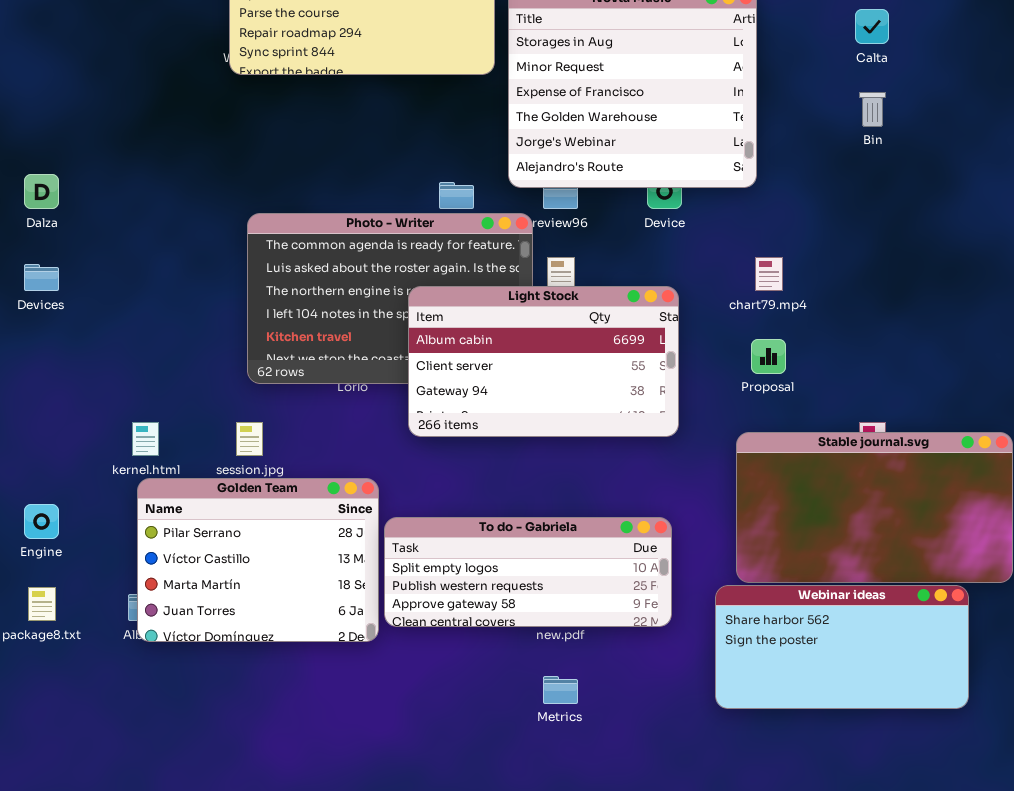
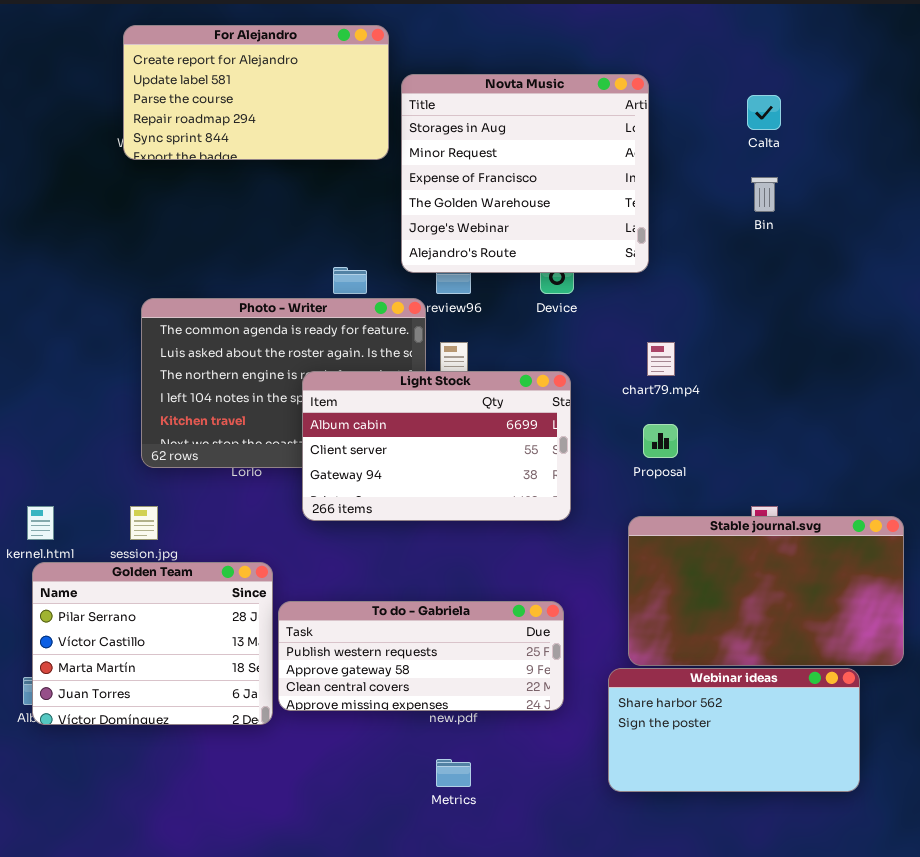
To do - Gabriela: [384,517,672,627] -> [278,601,564,711], scrolled down 1 row

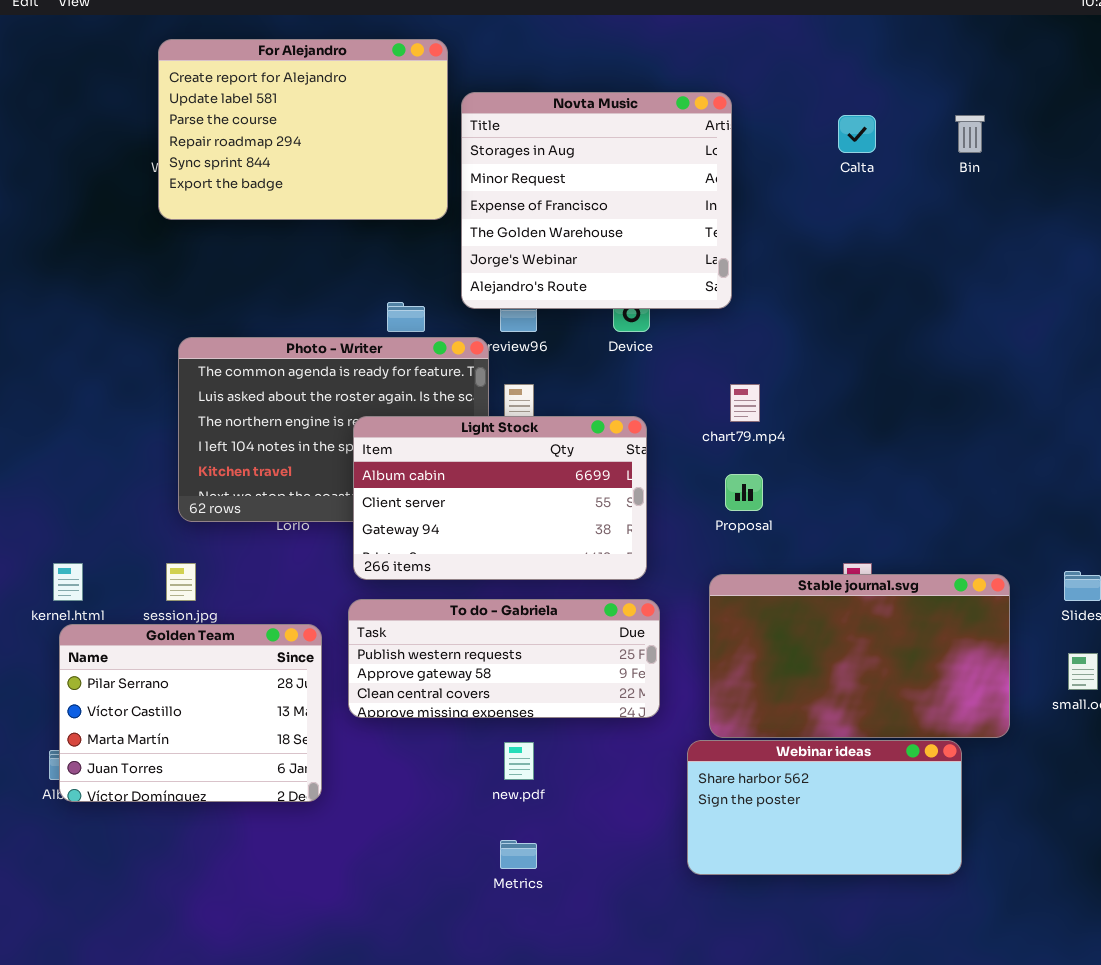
For Alejandro: [123,25,389,160] -> [158,39,448,220], resized
Bin: [751,177,778,212] -> [955,115,985,153], moved
To do - Gabriela: [278,601,564,711] -> [348,599,660,718], moved

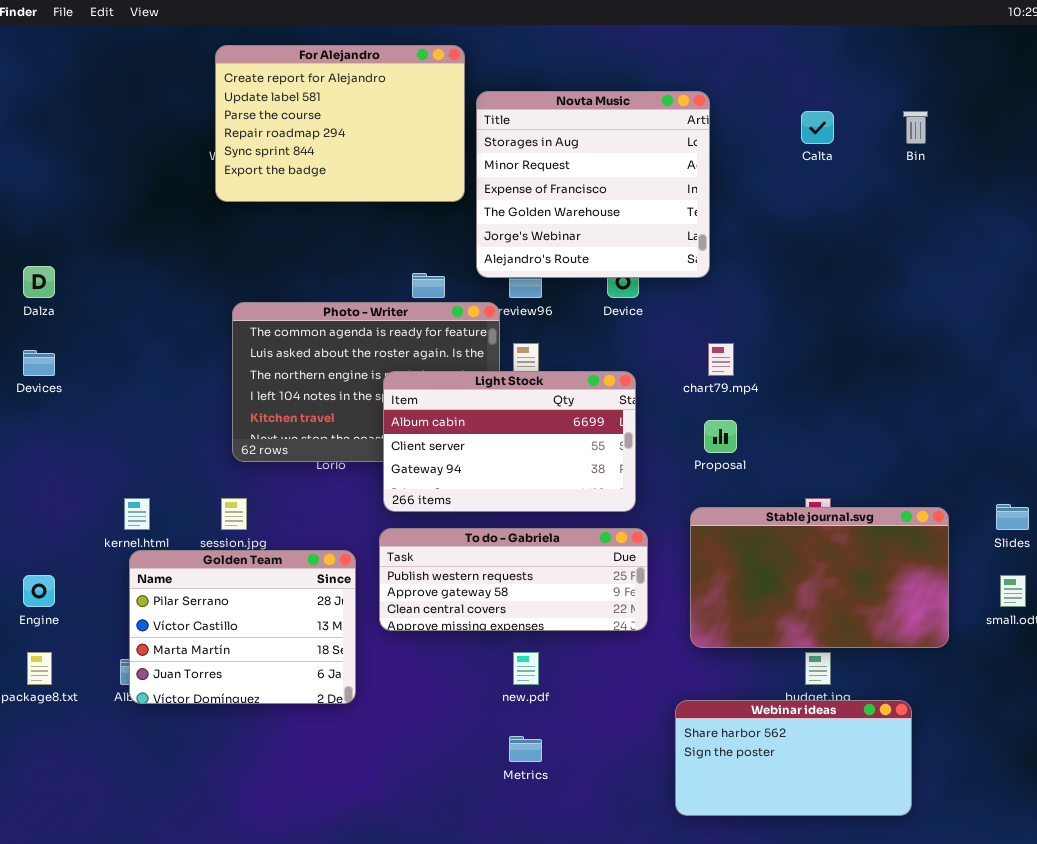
Webinar ideas: [687,740,962,875] -> [675,700,912,816], moved

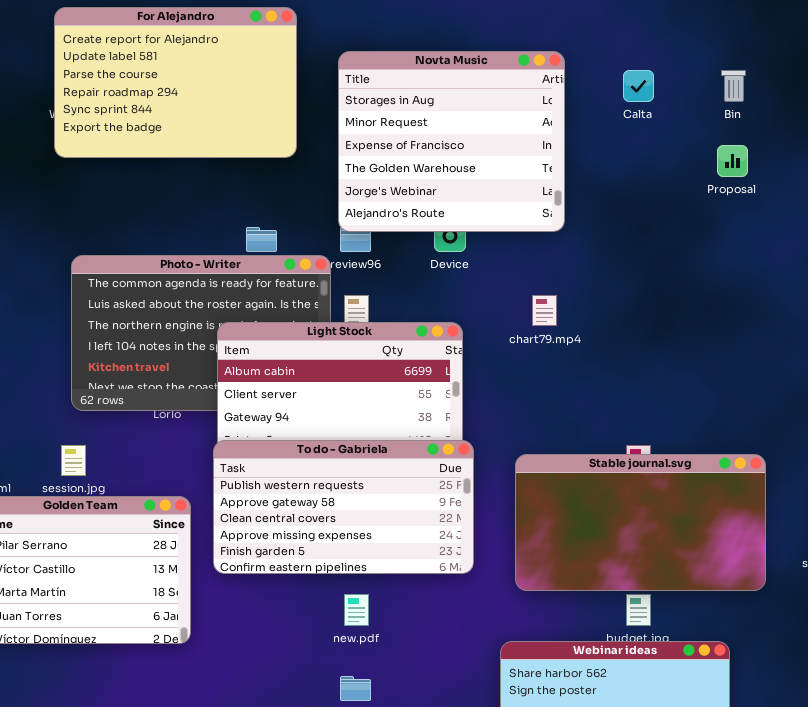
Novta Music: [476,91,710,278] -> [338,51,565,232], moved
Proposal: [704,420,737,453] -> [717,145,748,177], moved
To do - Gabriela: [379,528,648,631] -> [213,440,474,574], resized

